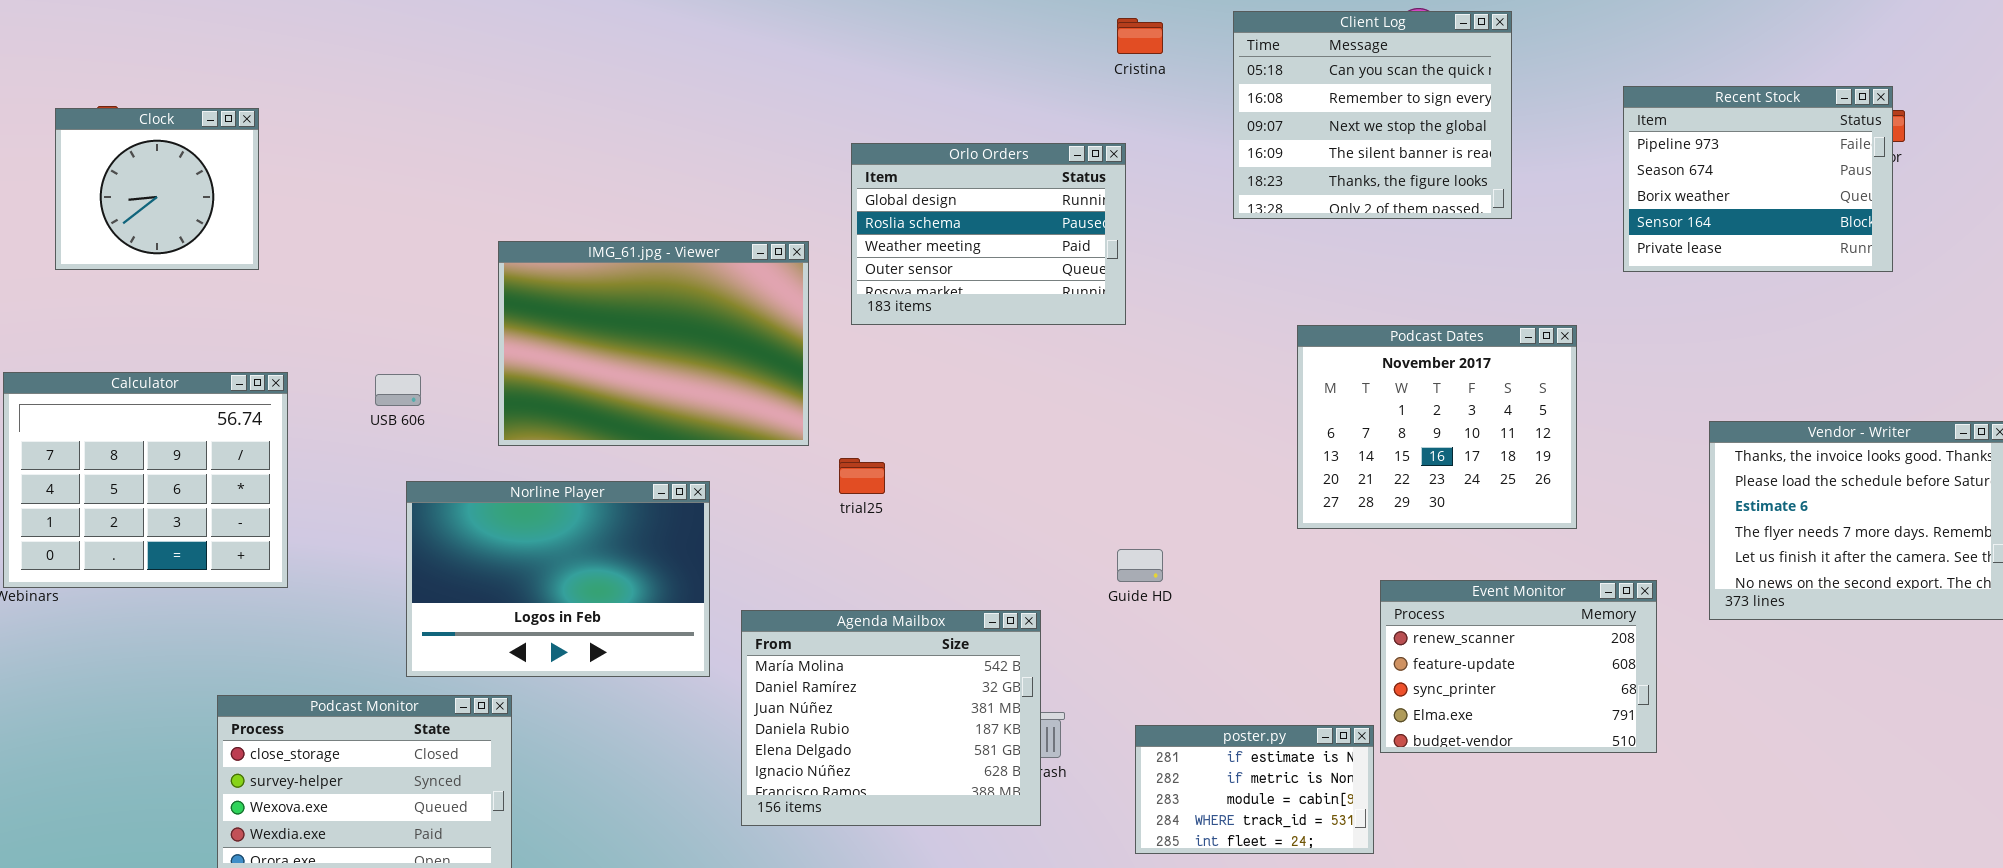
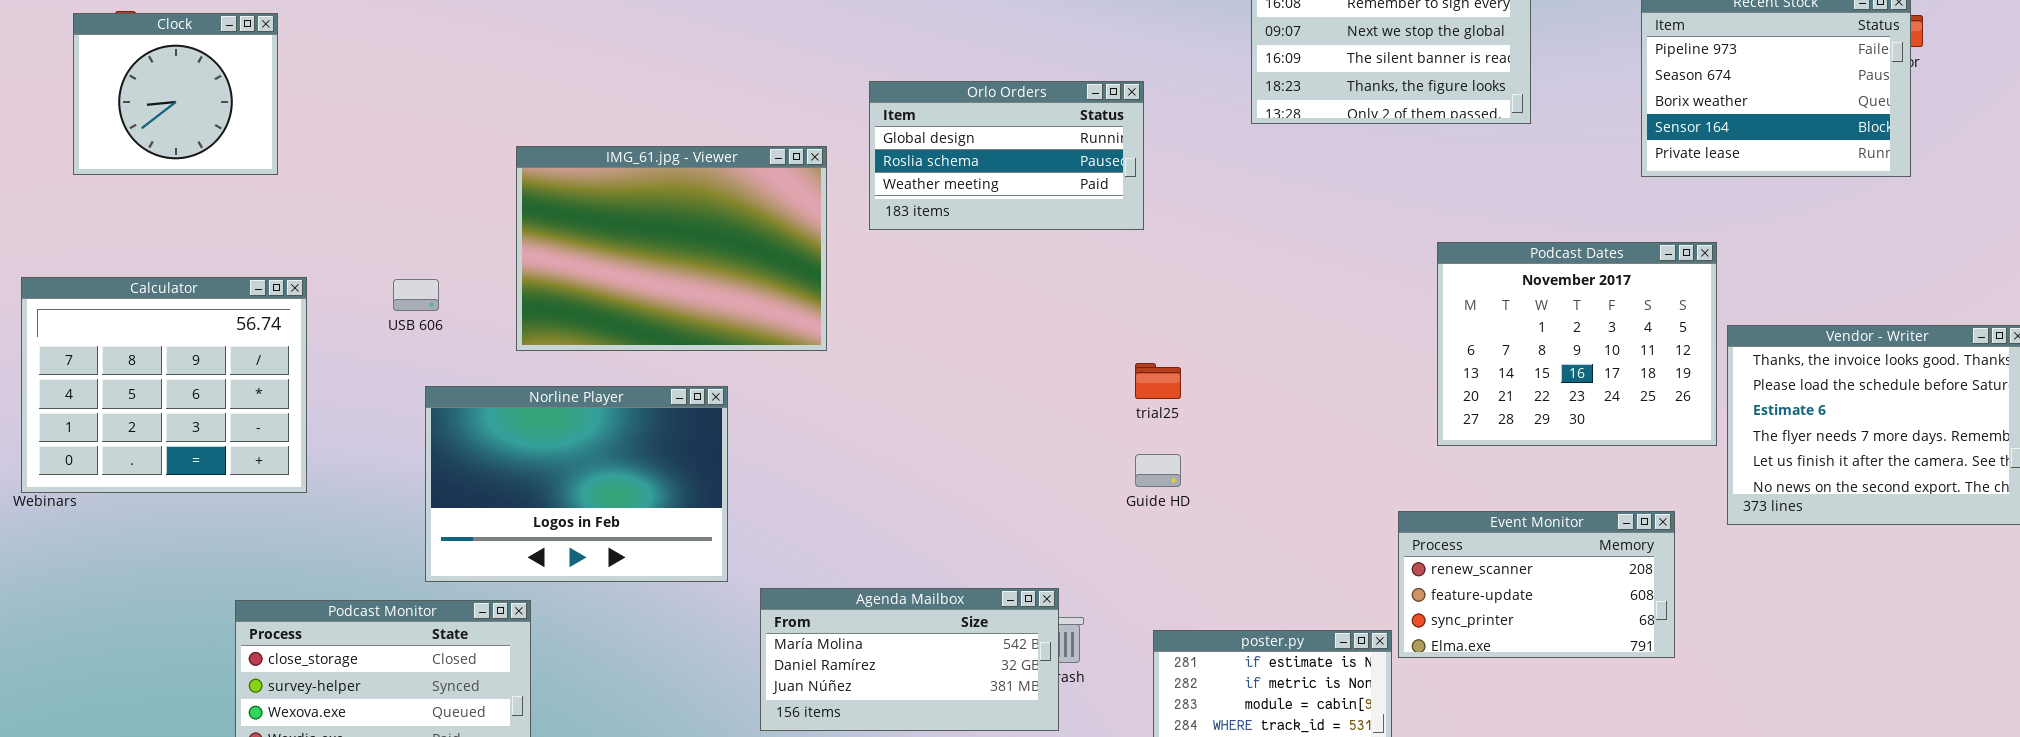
Orlo Orders: [851,143,1126,325] -> [869,81,1144,230], resized
Podcast Dates: [1297,325,1577,529] -> [1437,242,1717,446], moved
trial25: [839,458,885,494] -> [1135,363,1181,399], moved
Event Monitor: [1380,580,1657,753] -> [1398,511,1675,658], resized
Agenda Mailbox: [741,610,1041,826] -> [760,588,1059,731], resized

